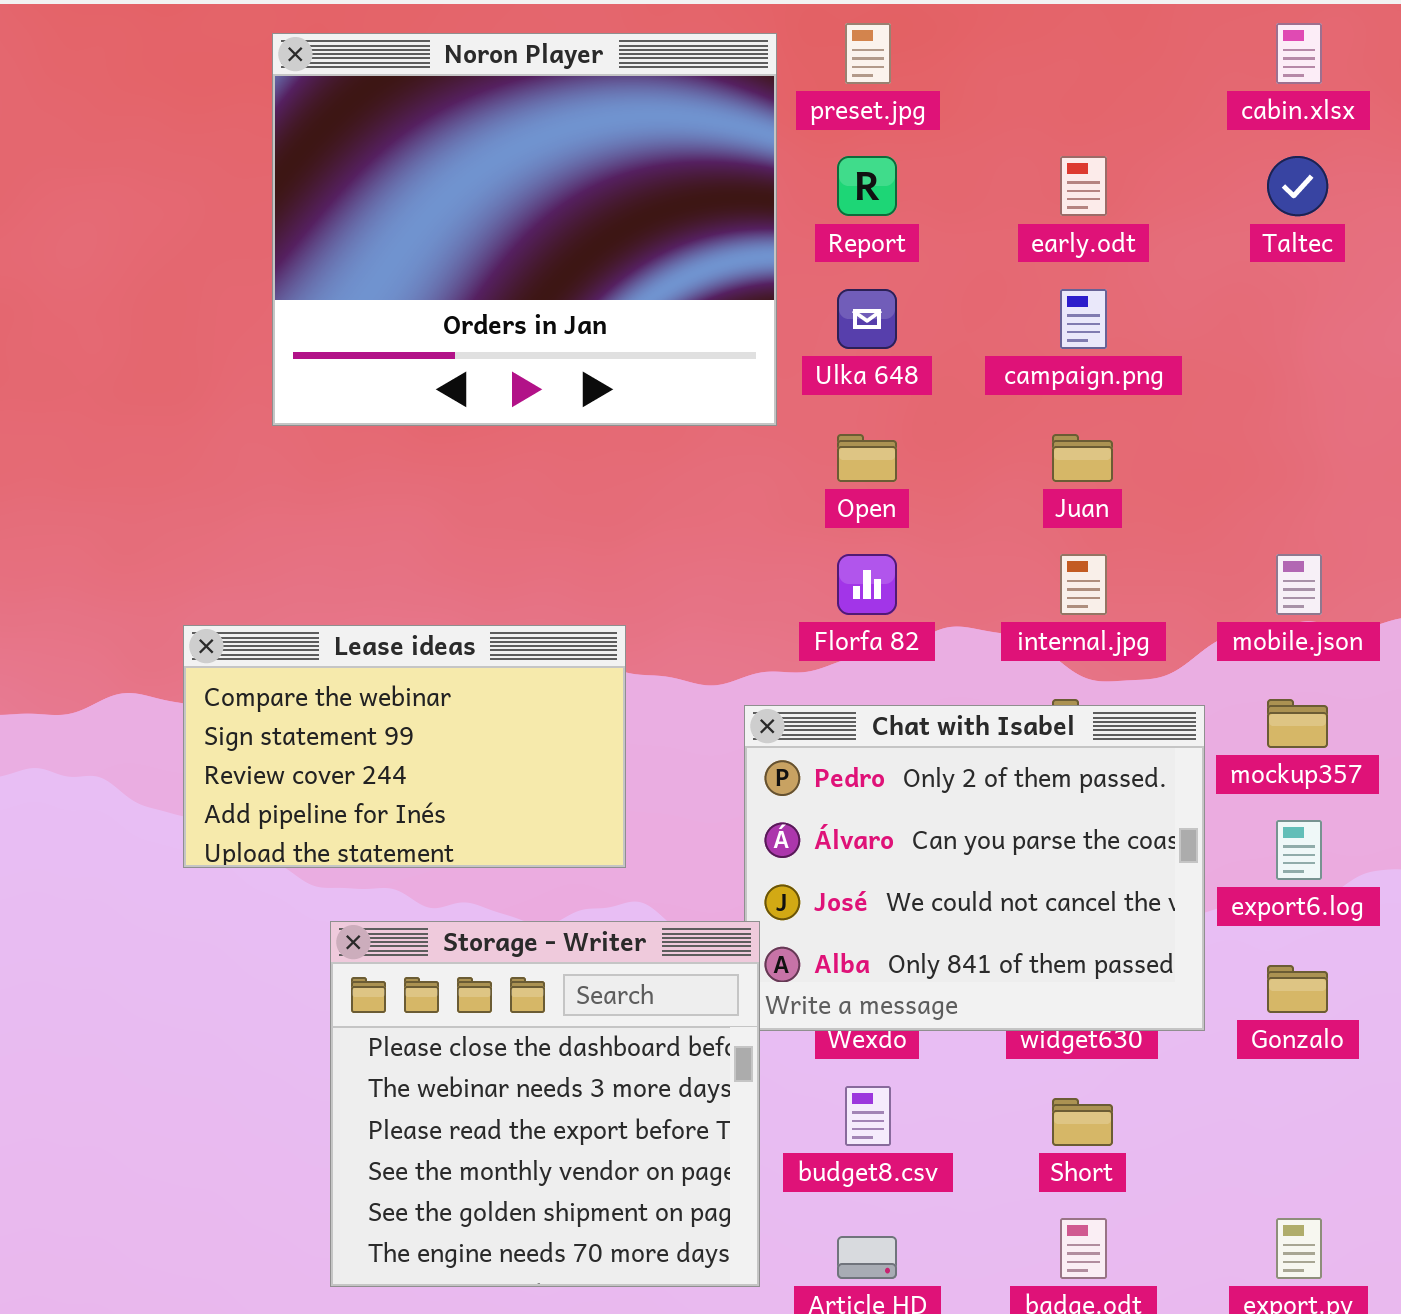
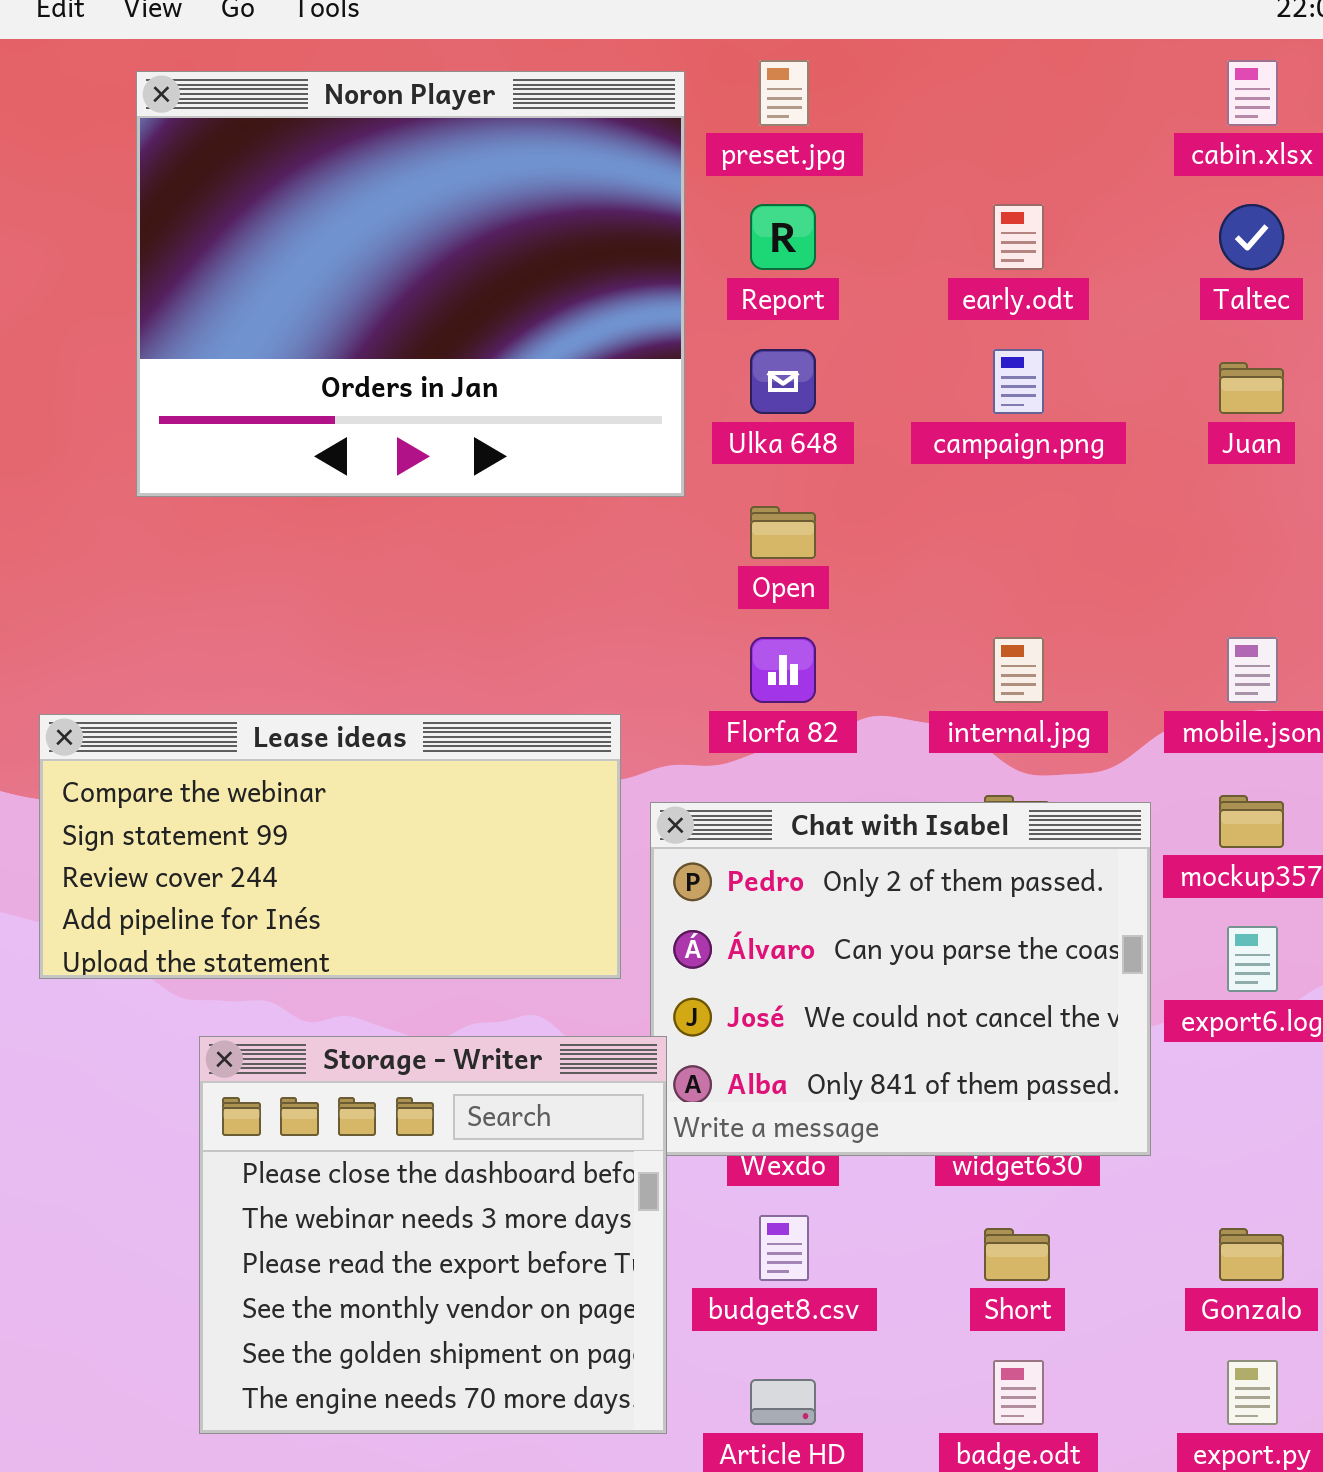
Juan: [1052,434,1113,482] -> [1219,362,1284,414], moved
Lease ideas: [183,625,626,868] -> [39,714,621,979], resized
Gonzalo: [1267,965,1328,1013] -> [1219,1228,1284,1281], moved

